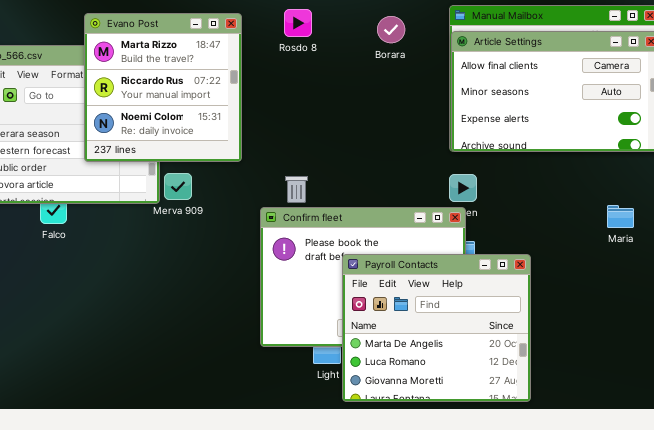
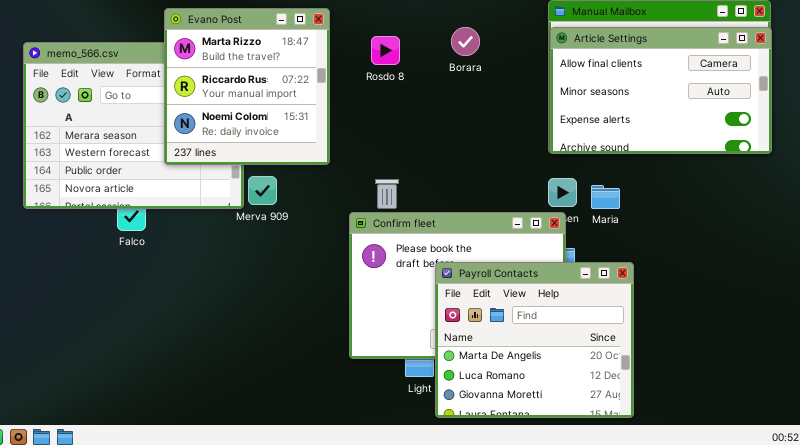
Rosdo 8: [284,9,312,37] -> [371,36,400,65], moved
Borara: [377,16,405,43] -> [451,27,480,56], moved
Maria: [607,205,634,228] -> [591,185,620,209], moved

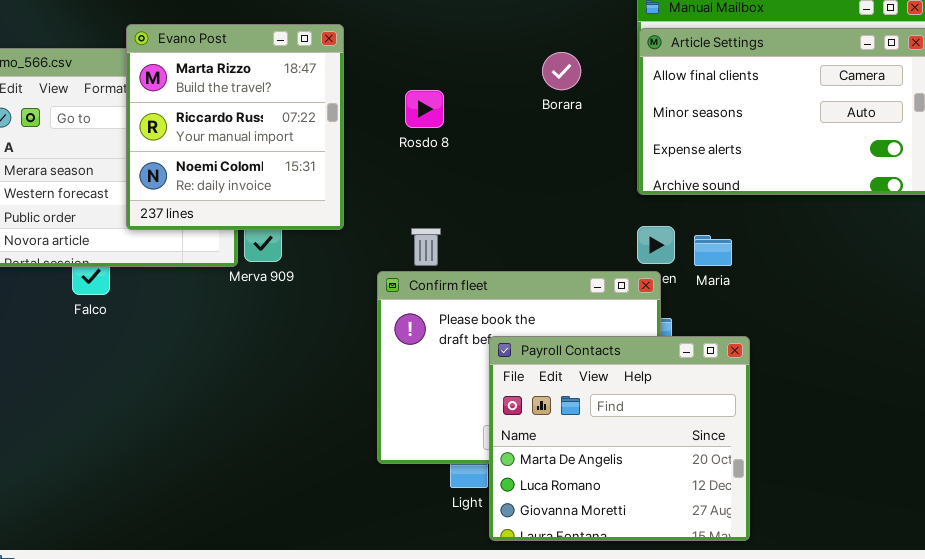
Evano Post: [164,8,330,165] -> [126,24,344,230], moved
Borara: [451,27,480,56] -> [542,52,581,90], moved
Rosdo 8: [371,36,400,65] -> [405,90,444,128], moved

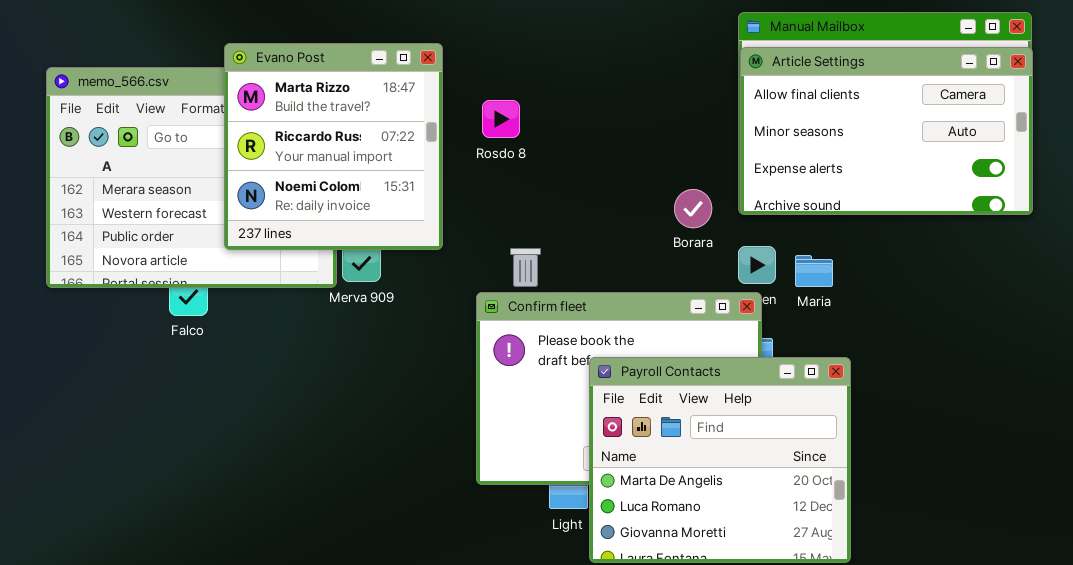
Borara: [542,52,581,90] -> [674,189,712,228], moved
Rosdo 8: [405,90,444,128] -> [482,100,520,138], moved

